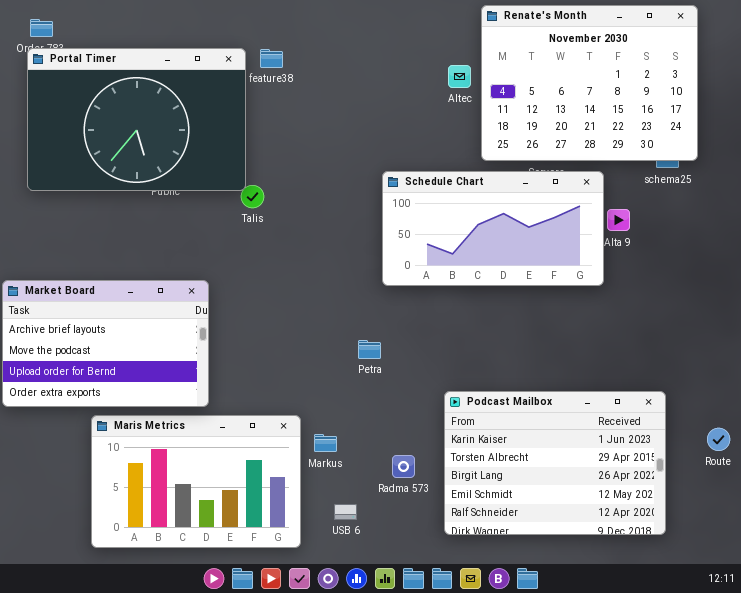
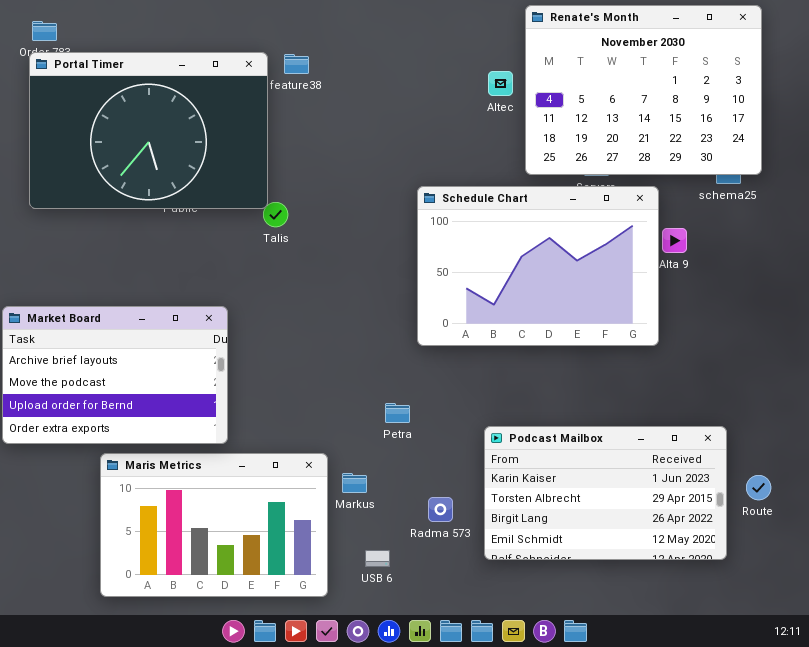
Schedule Chart: [382,171,604,286] -> [417,186,659,346], resized
Petra: [358,340,381,359] -> [385,403,410,423], moved
Podcast Mailbox: [444,391,666,535] -> [484,426,727,560], resized
Route: [707,428,730,451] -> [746,475,771,500], moved

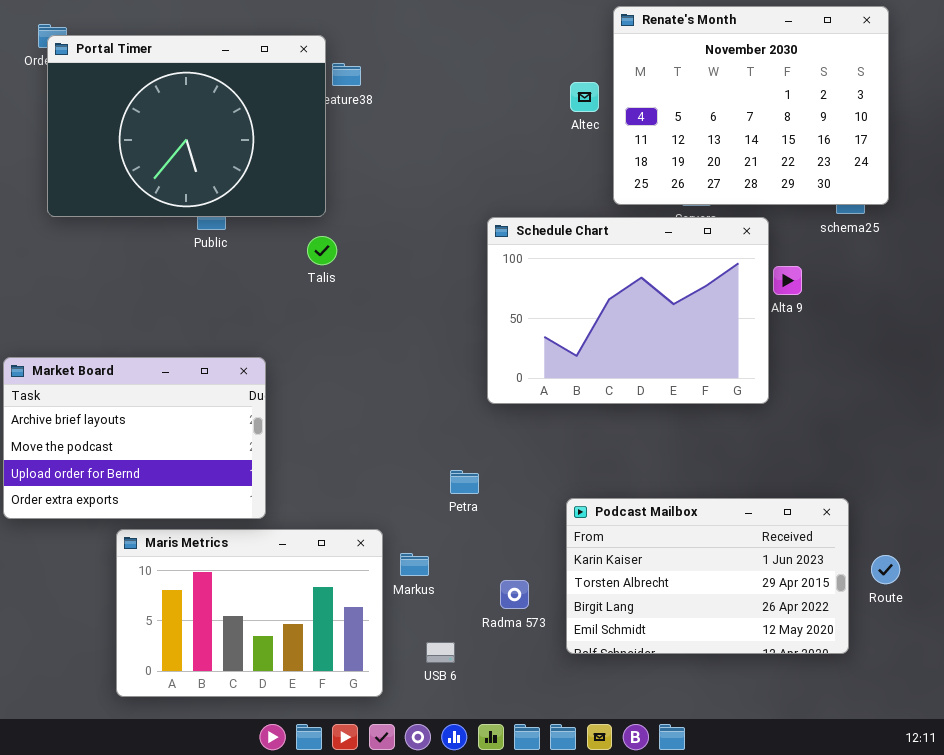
Portal Timer: [29,52,268,209] -> [47,35,326,217], moved

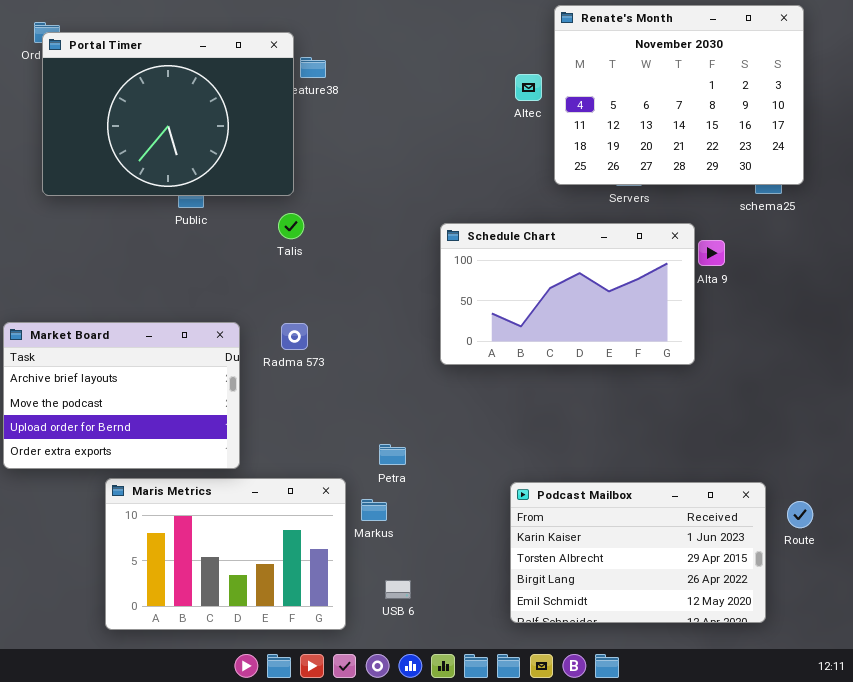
Schedule Chart: [487,217,769,404] -> [440,223,695,365], resized
Petra: [450,470,479,494] -> [379,444,406,465], moved
Podcast Mailbox: [566,498,849,654] -> [510,482,766,623], moved
Radma 573: [500,580,529,609] -> [281,323,308,350], moved

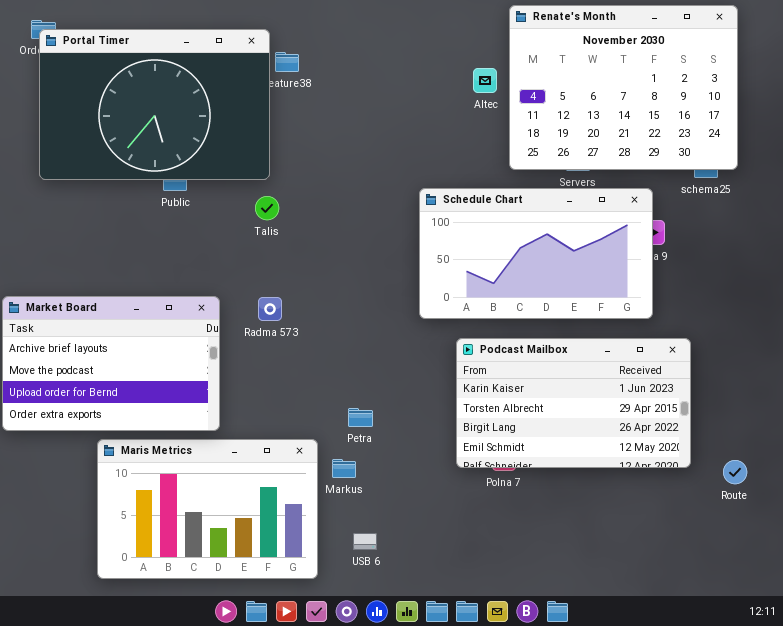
Schedule Chart: [440,223,695,365] -> [419,188,653,319], moved
Podcast Mailbox: [510,482,766,623] -> [456,338,691,468], moved

